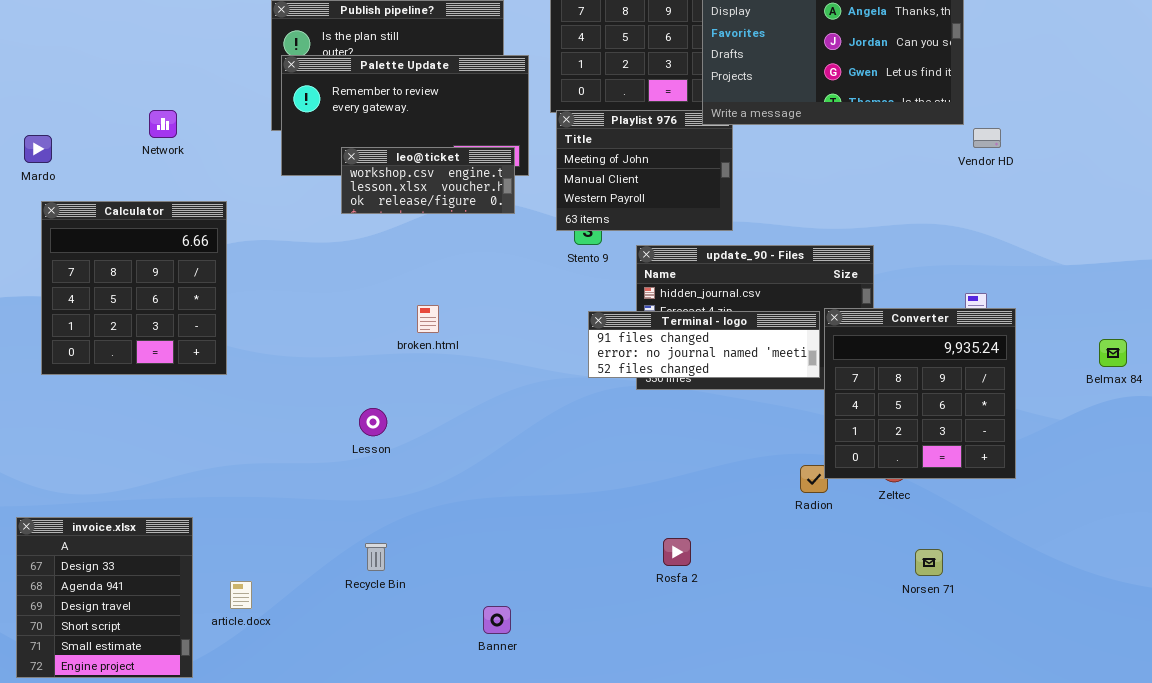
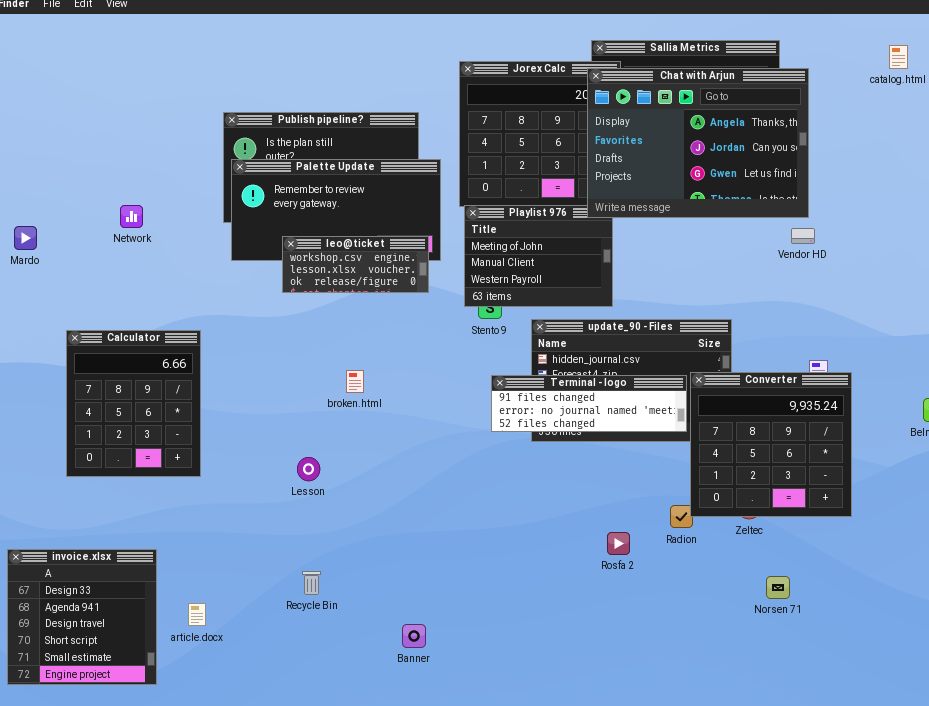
Vendor HD: [973,128,1001,148] -> [791,228,815,244], moved
Calculator: [41,201,227,375] -> [66,330,201,477], moved, resized
Rosfa 2: [663,538,691,566] -> [607,532,630,555], moved

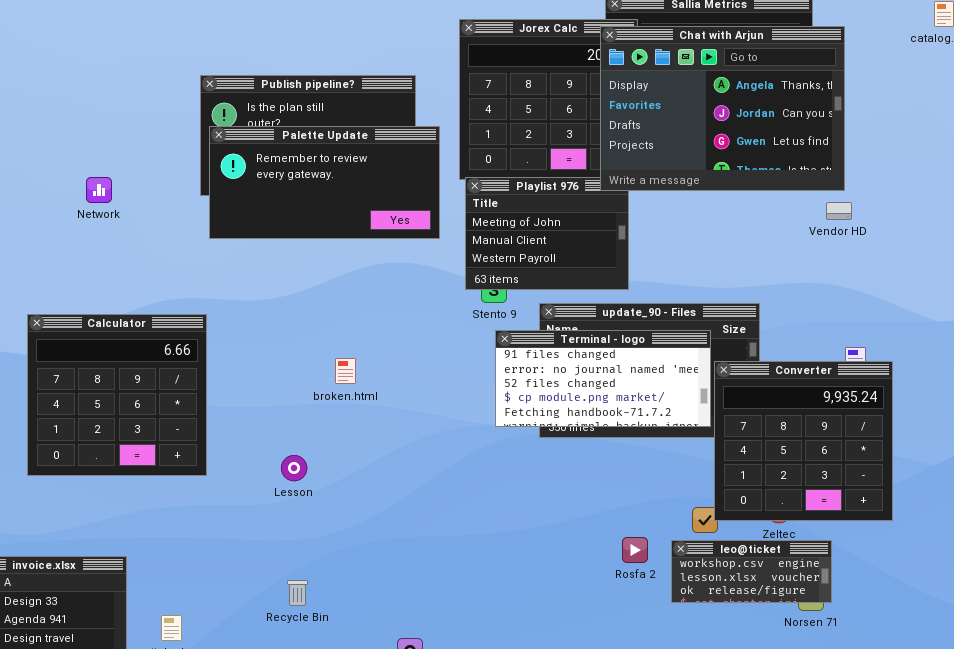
leo@ticket: [282,236,429,293] -> [671,540,832,603], moved
Calculator: [66,330,201,477] -> [27,314,207,476], resized
Terminal - logo: [491,375,687,432] -> [495,330,711,427], resized

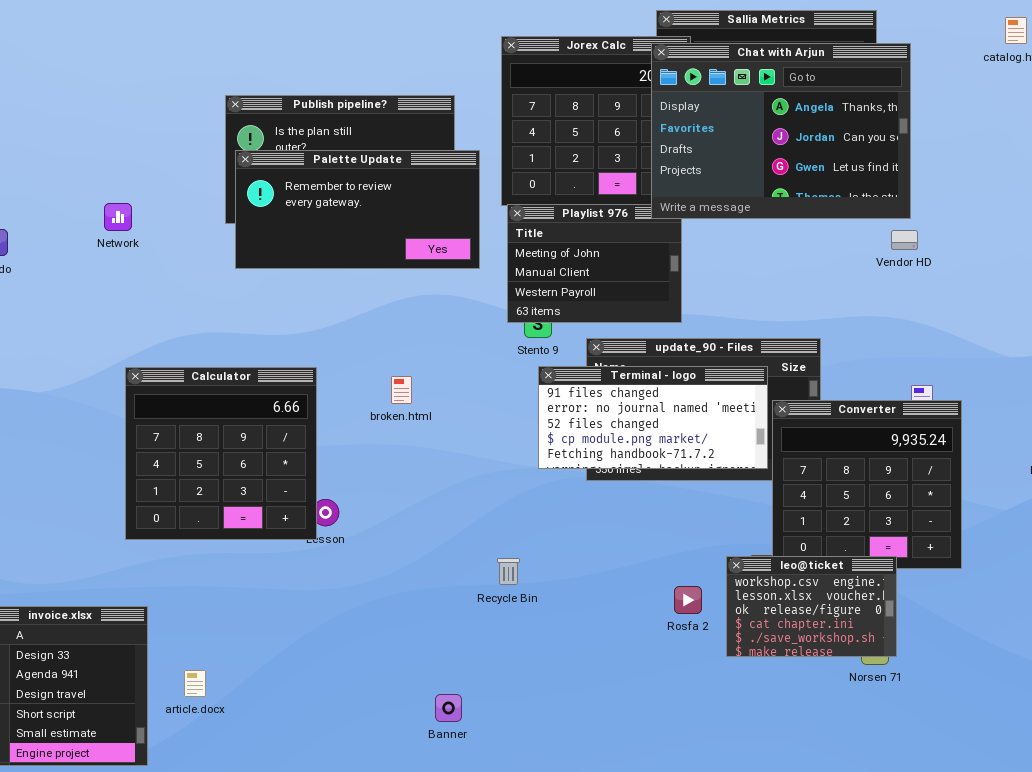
Calculator: [27,314,207,476] -> [125,367,317,540], moved
broken.html: [335,358,356,384] -> [391,376,412,404], moved
leo@ticket: [671,540,832,603] -> [726,556,897,657], resized
Recycle Bin: [287,580,308,606] -> [497,558,520,585], moved

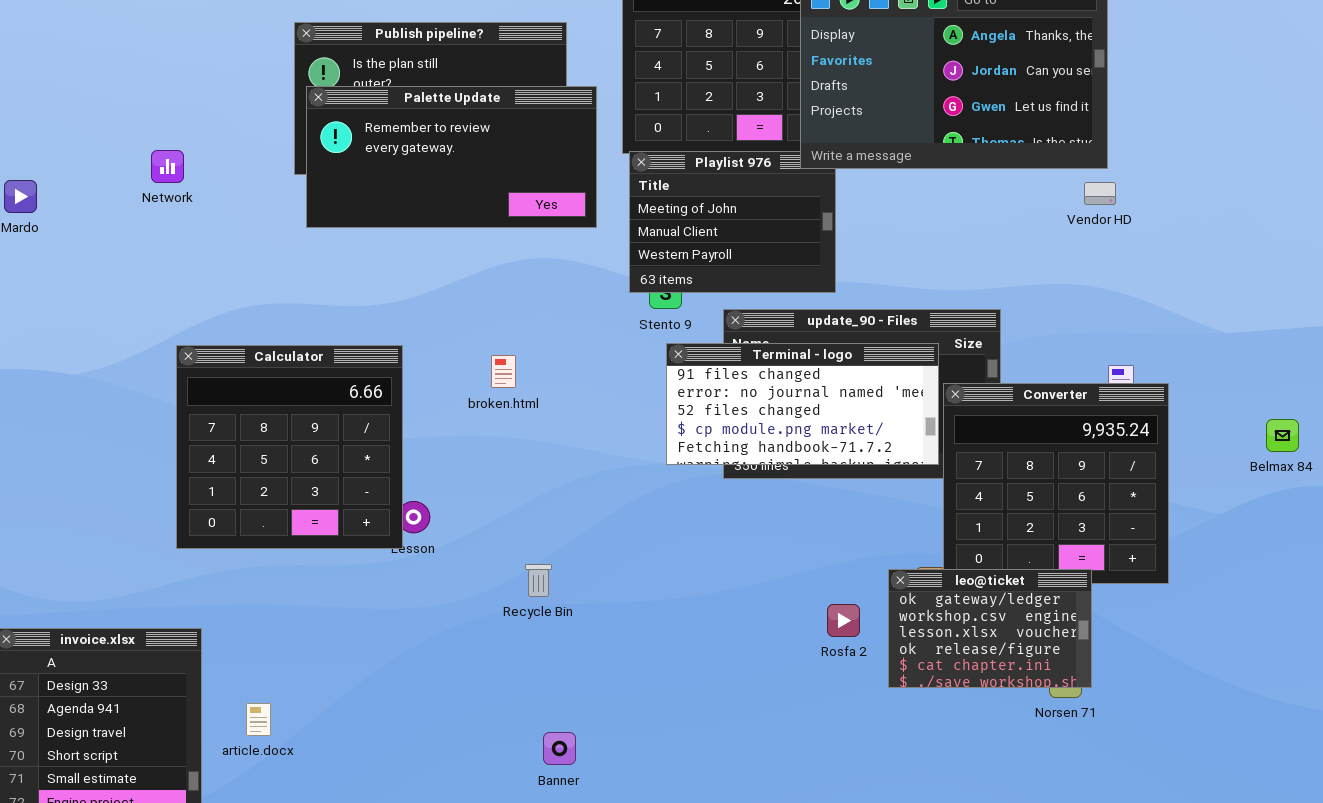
leo@ticket: [726,556,897,657] -> [888,569,1092,688], scrolled up 1 row
Recycle Bin: [497,558,520,585] -> [525,564,552,597], moved

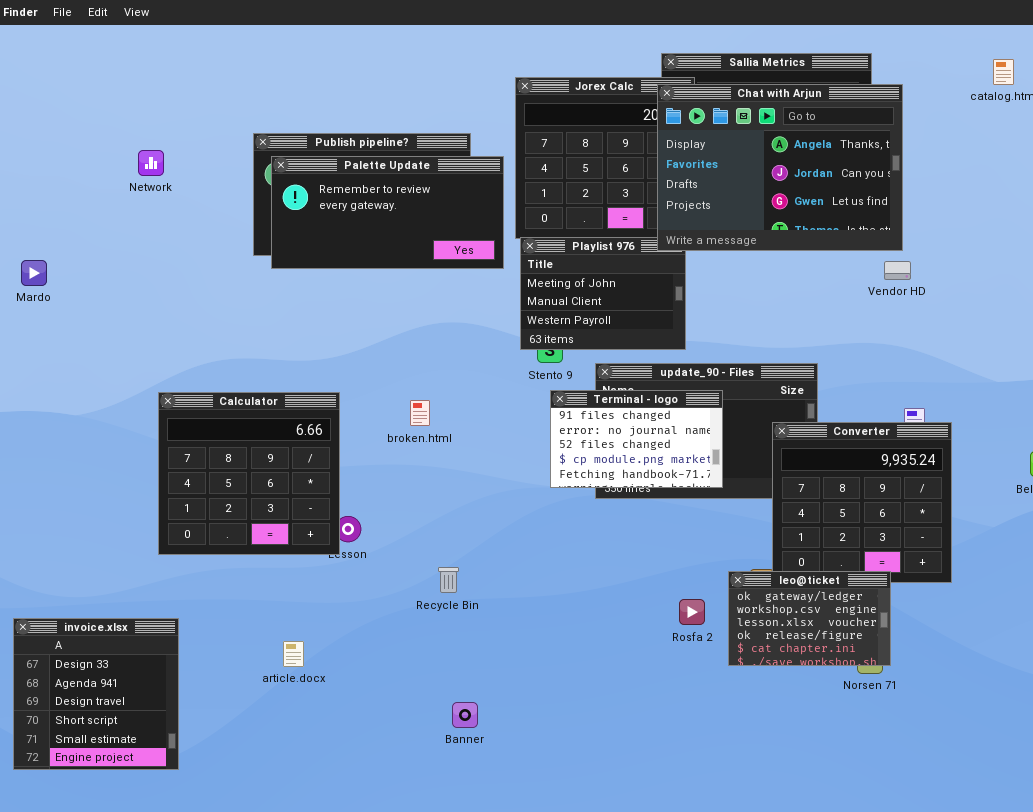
Palette Update: [306,86,597,228] -> [271,156,504,269], moved
Network: [151,150,184,183] -> [138,150,164,176], moved
Terminal - logo: [666,343,939,465] -> [550,390,723,488], resized
article.docx: [246,703,271,736] -> [283,641,304,667], moved

